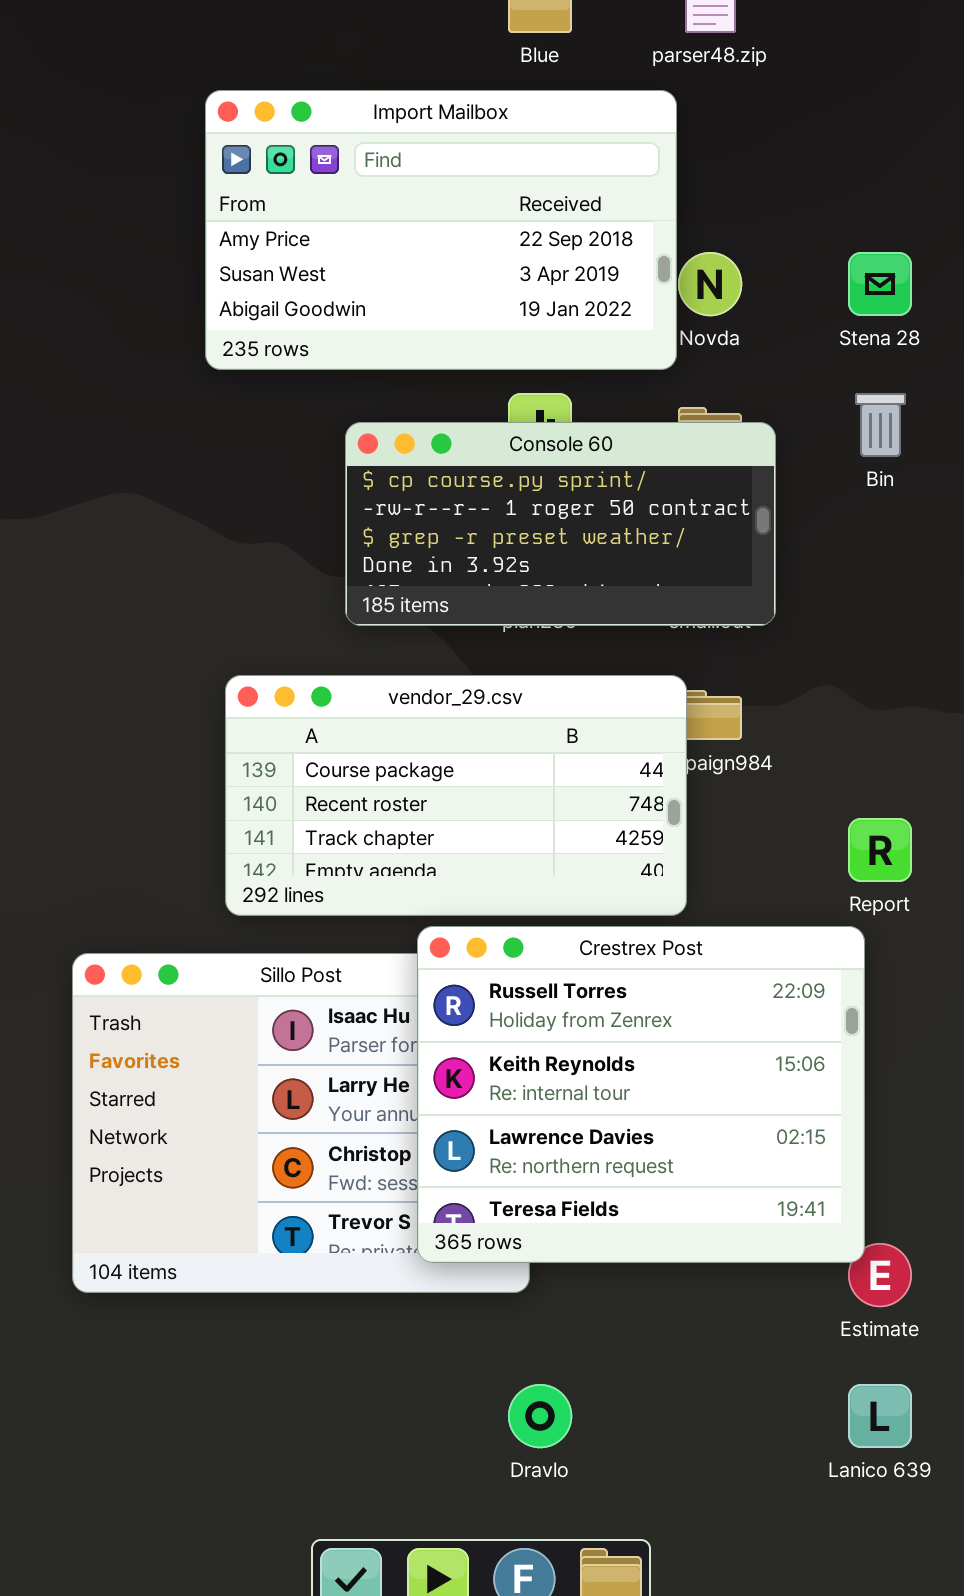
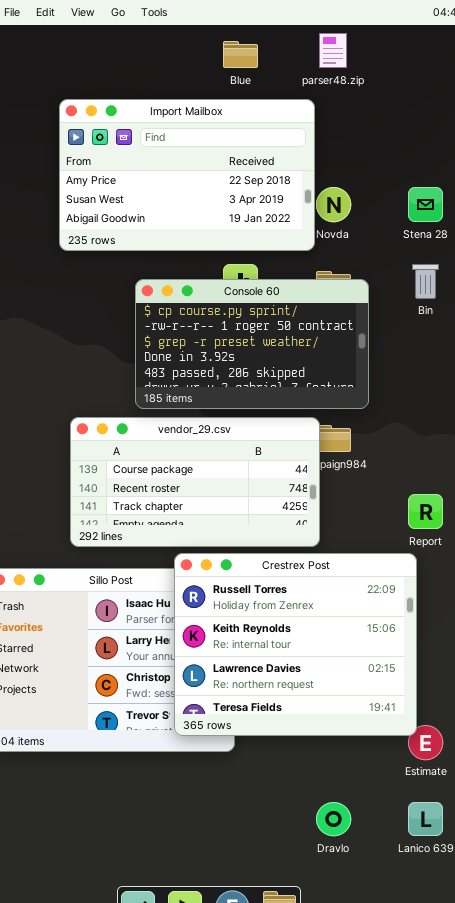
Console 60: [345,422,776,626] -> [135,279,369,409], resized
Dravlo: [508,1384,572,1448] -> [316,802,351,836], moved

